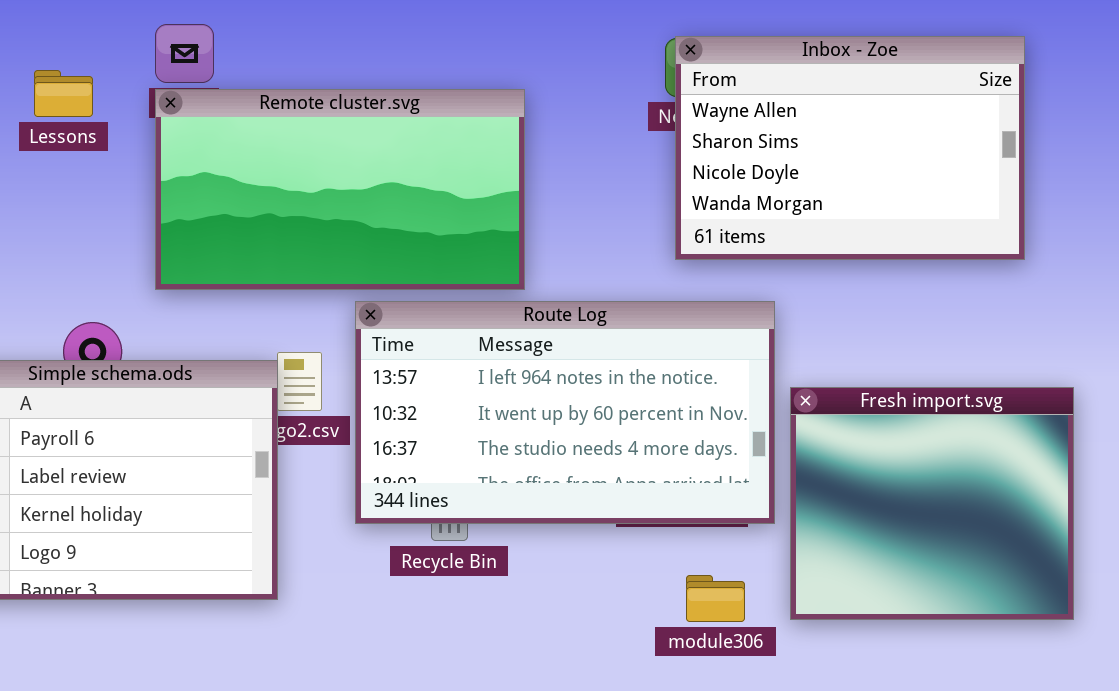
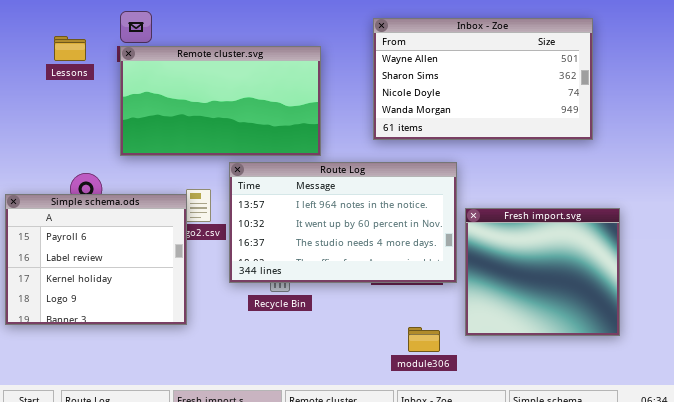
Inbox - Zoe: [675,36,1025,260] -> [373,18,593,140], resized
module306: [686,575,745,622] -> [408,327,440,352], moved

